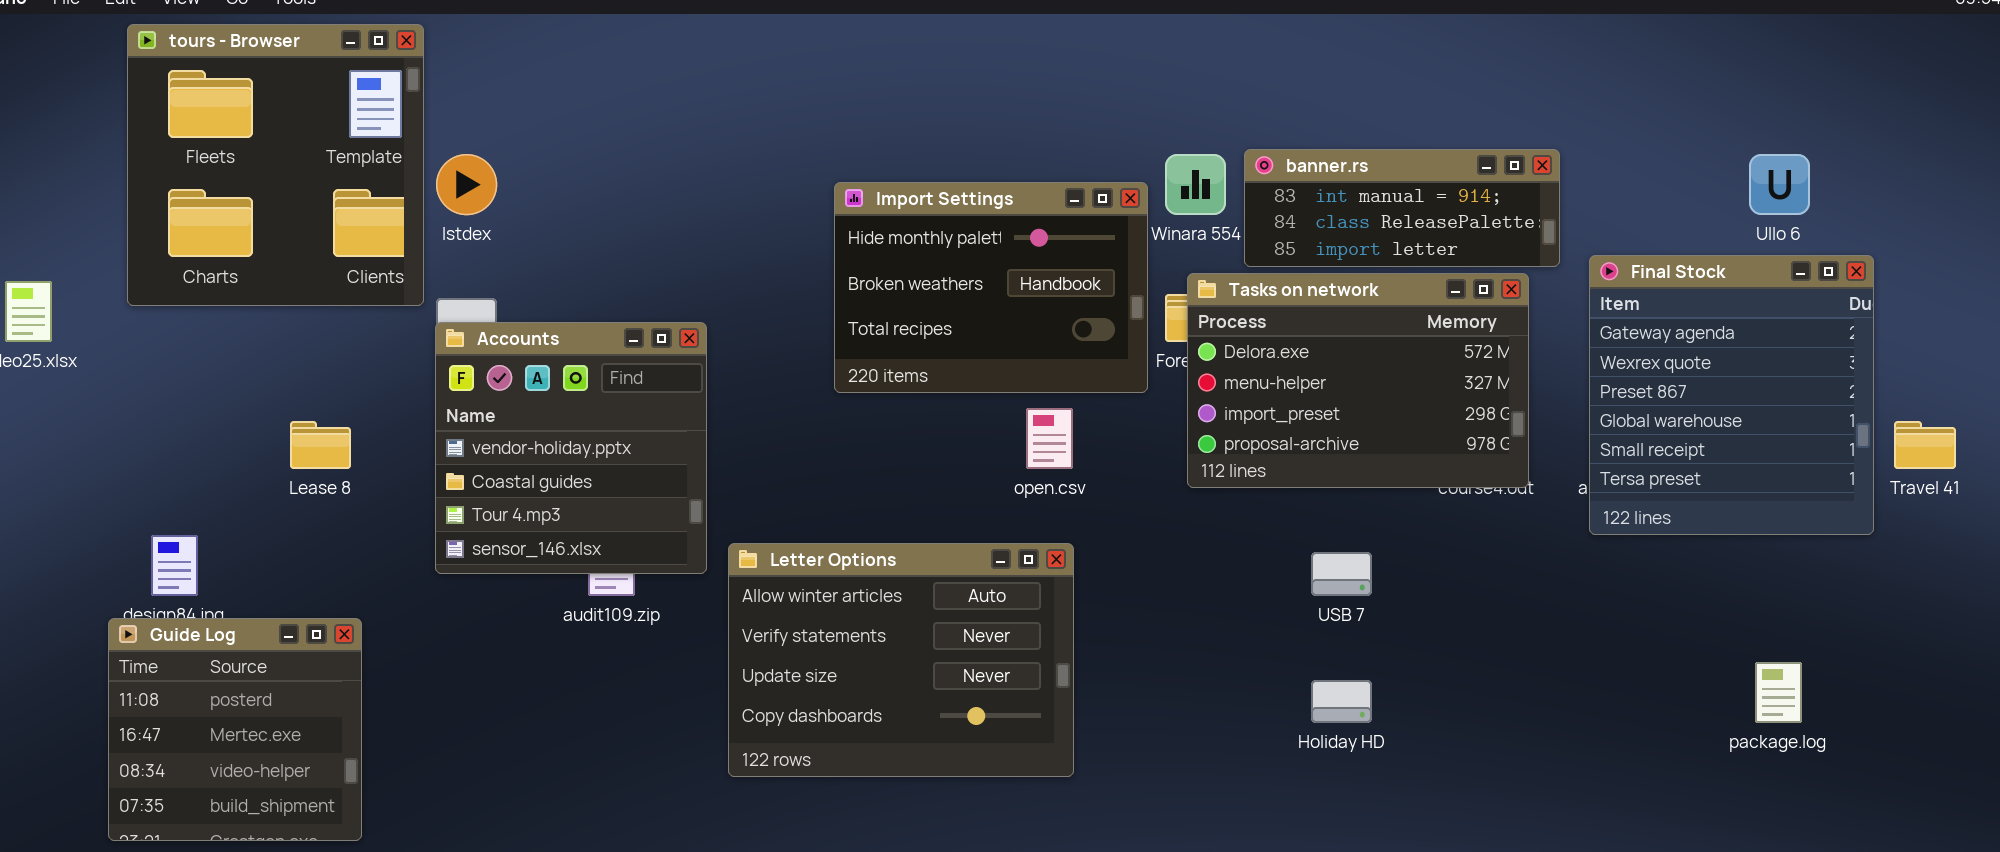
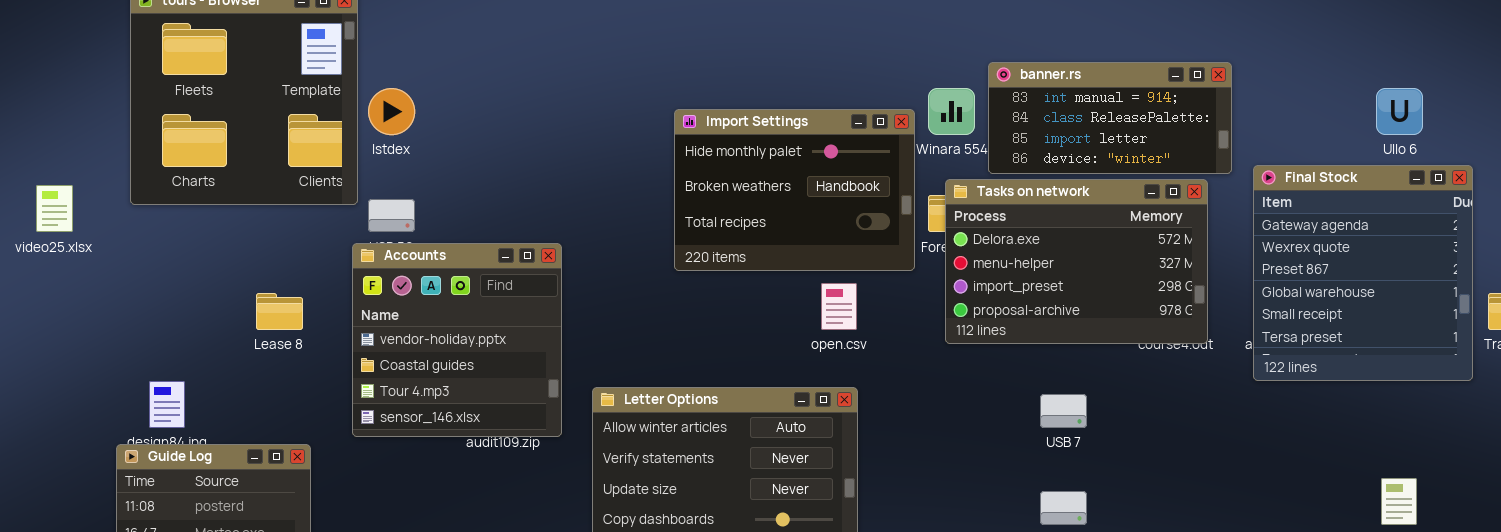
banner.rs: [1244,149,1560,267] -> [988,62,1232,174], resized
Accounts: [435,322,707,574] -> [352,243,562,437], moved

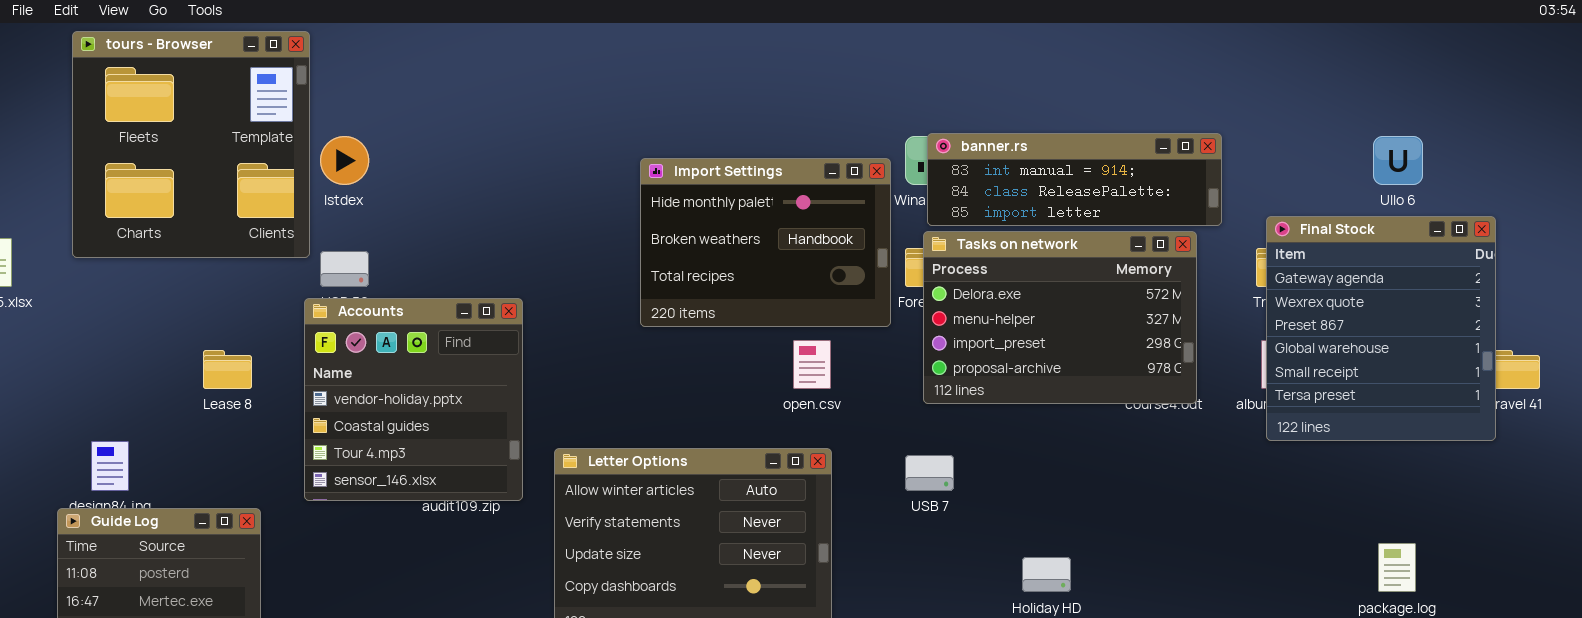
banner.rs: [988,62,1232,174] -> [927,133,1222,226], resized
Final Stock: [1253,165,1473,381] -> [1266,216,1496,441], moved
USB 7: [1040,394,1087,428] -> [905,455,954,491], moved

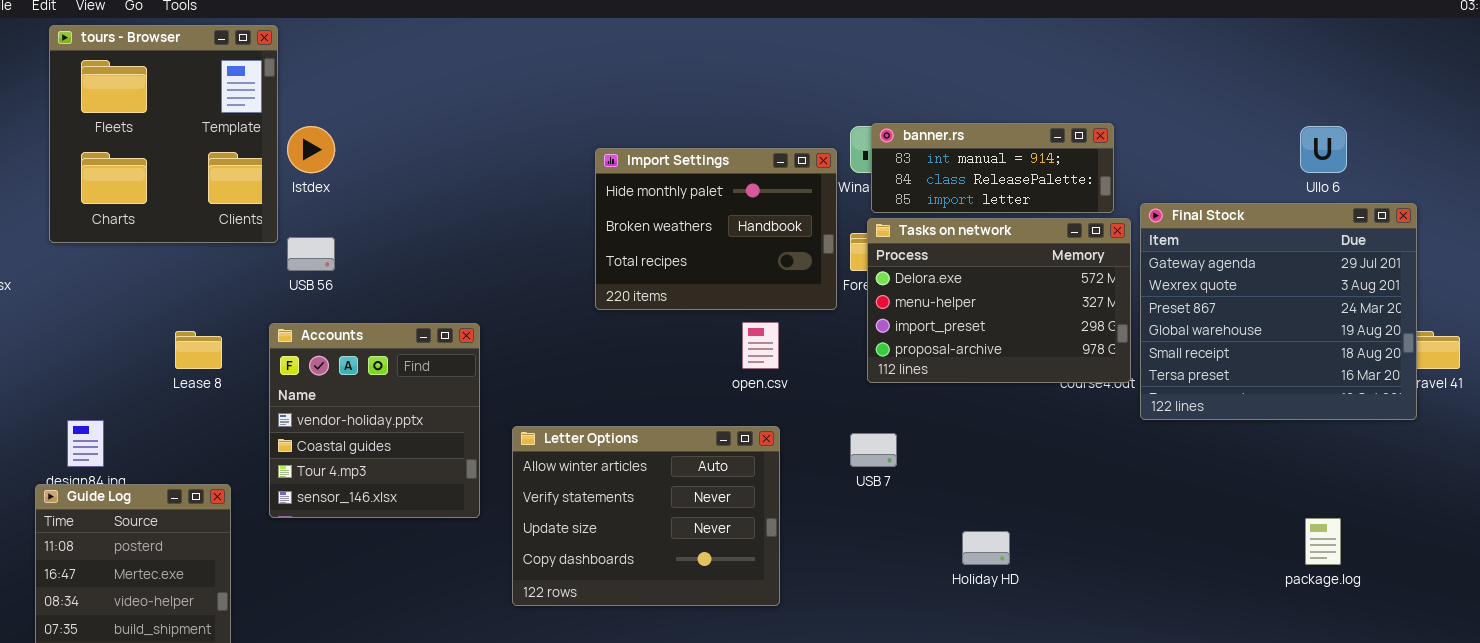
banner.rs: [927,133,1222,226] -> [871,123,1114,213], resized
Final Stock: [1266,216,1496,441] -> [1140,203,1417,420], resized
Accounts: [304,298,523,501] -> [269,323,480,518], moved

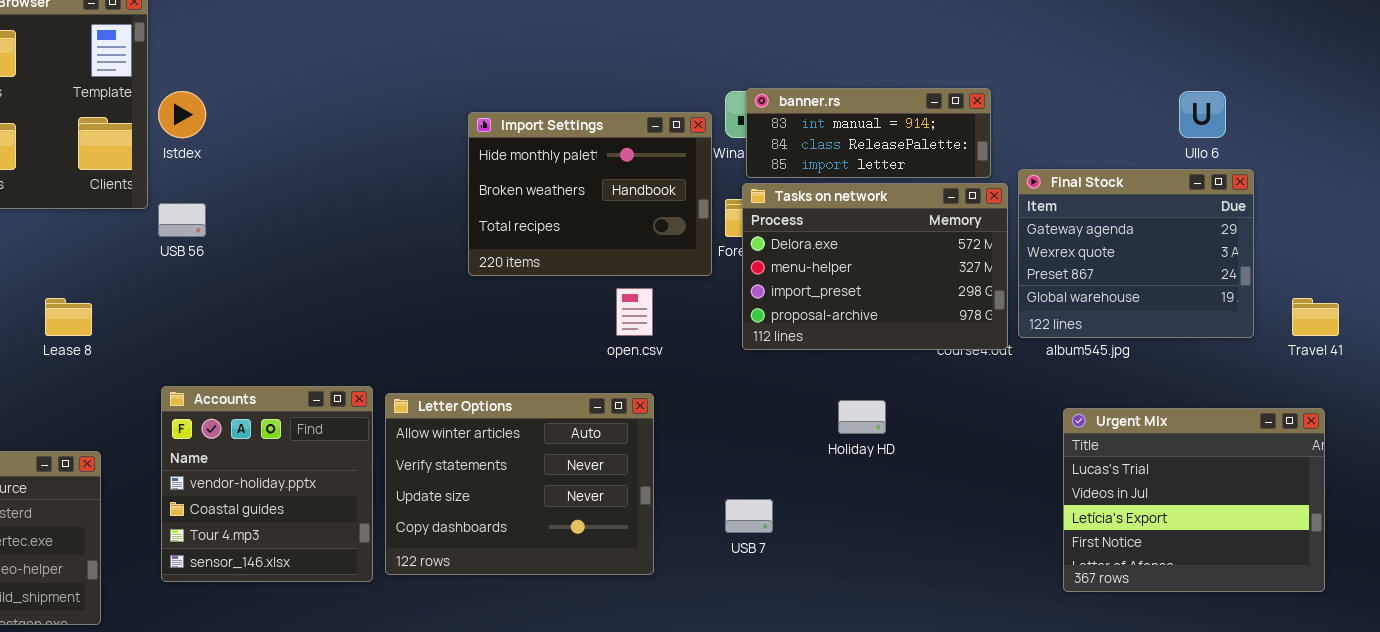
Final Stock: [1140,203,1417,420] -> [1018,169,1254,338], resized
Accounts: [269,323,480,518] -> [161,386,373,582], moved
USB 7: [850,433,897,467] -> [725,499,773,533], moved
Urgent Mix: none -> [1063,408,1325,592], opened
Holiday HD: [962,531,1010,565] -> [838,400,886,434], moved

